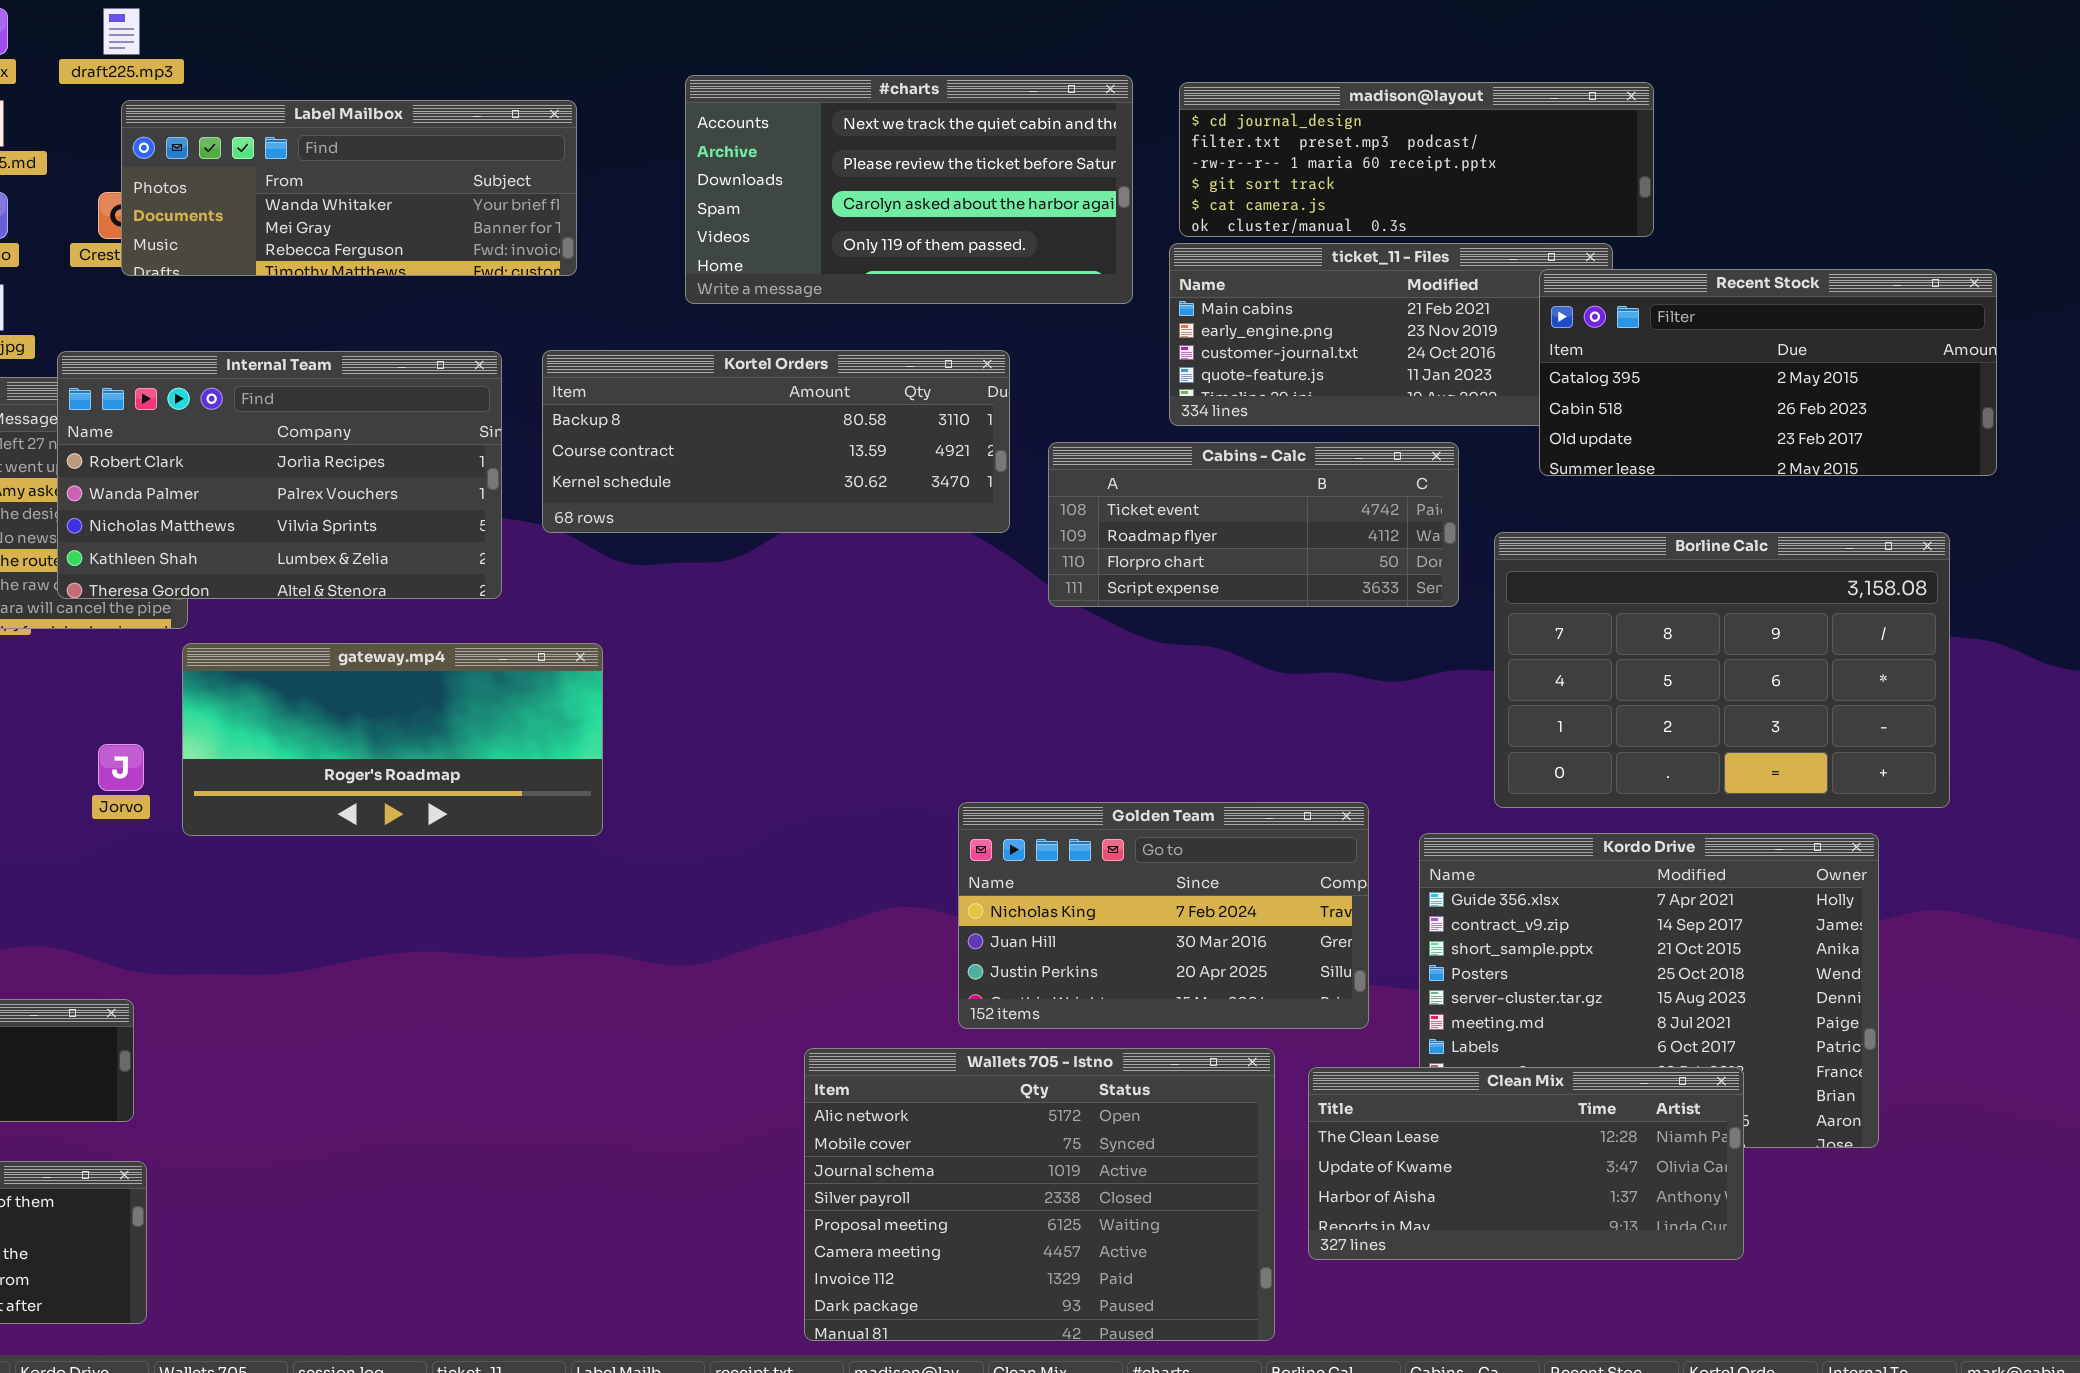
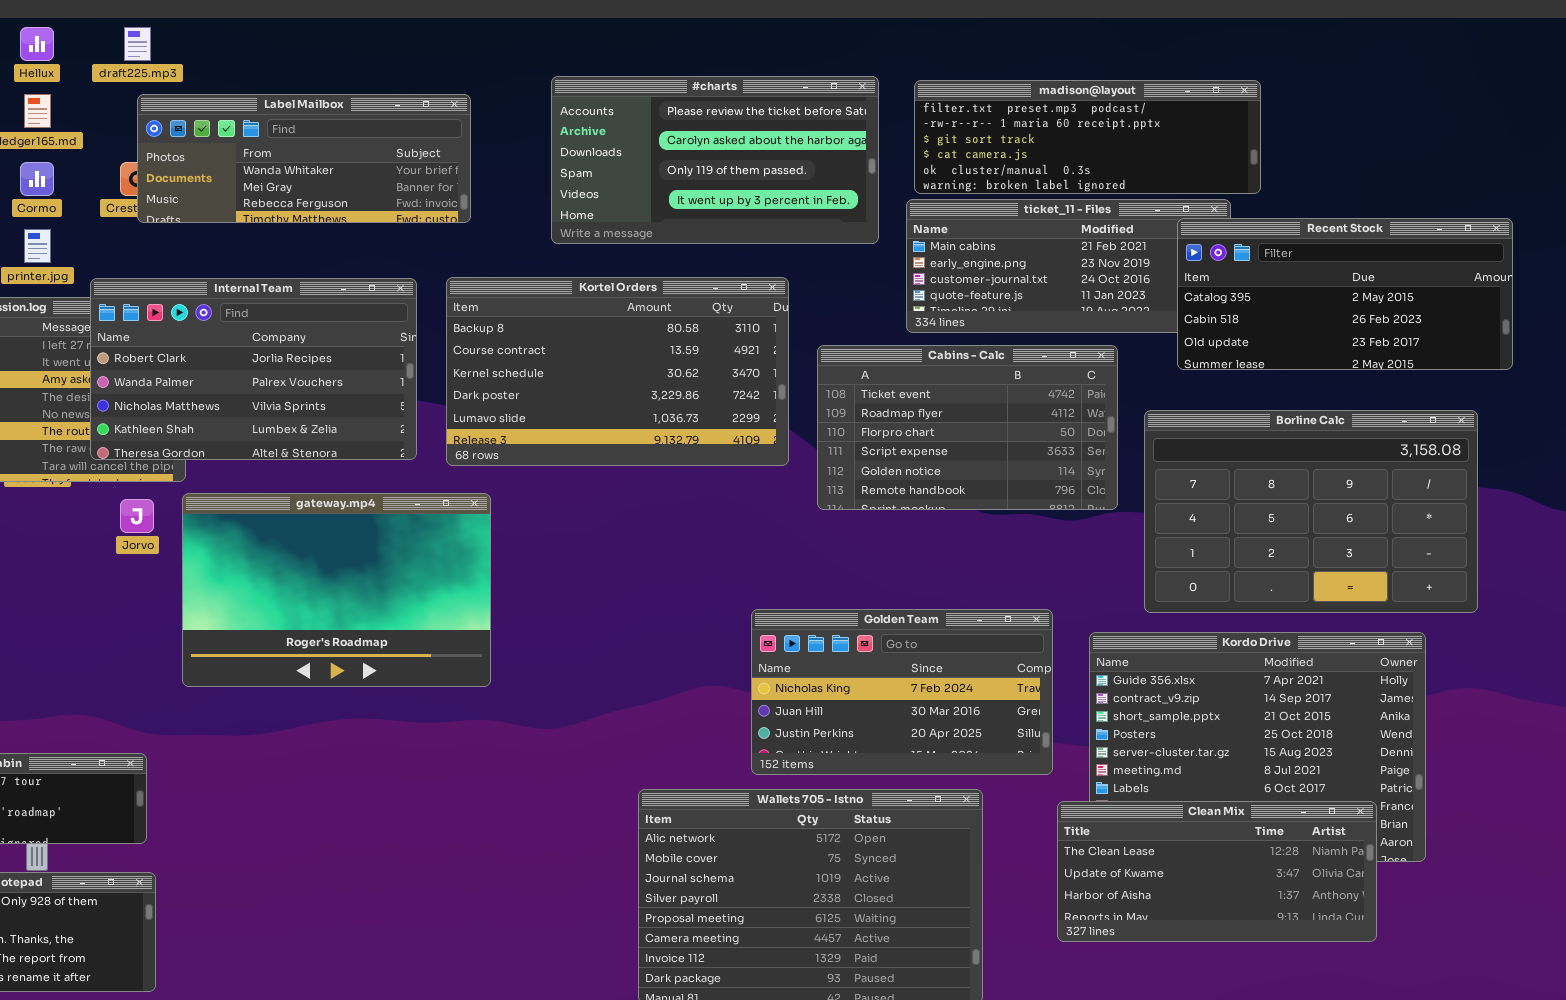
#charts: [685,75,1133,304] -> [551,76,879,244], scrolled down 1 row
madison@layout: [1179,82,1654,237] -> [914,80,1261,194], scrolled down 1 row
Kortel Orders: [542,350,1010,533] -> [446,277,789,466], resized
Cabins - Calc: [1048,442,1459,607] -> [817,345,1118,510], resized
gateway.mp4: [182,643,603,836] -> [182,493,491,687], resized
Jorvo: [98,744,144,791] -> [120,499,154,533], moved
Clean Mix: [1308,1067,1744,1260] -> [1057,801,1377,942], moved

